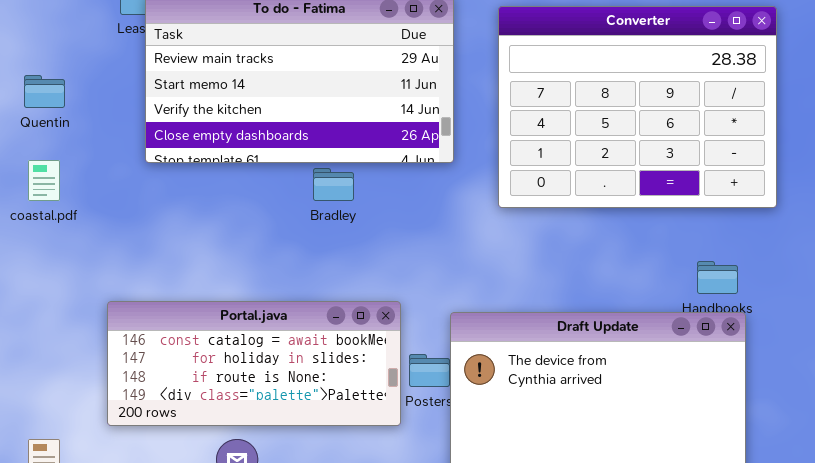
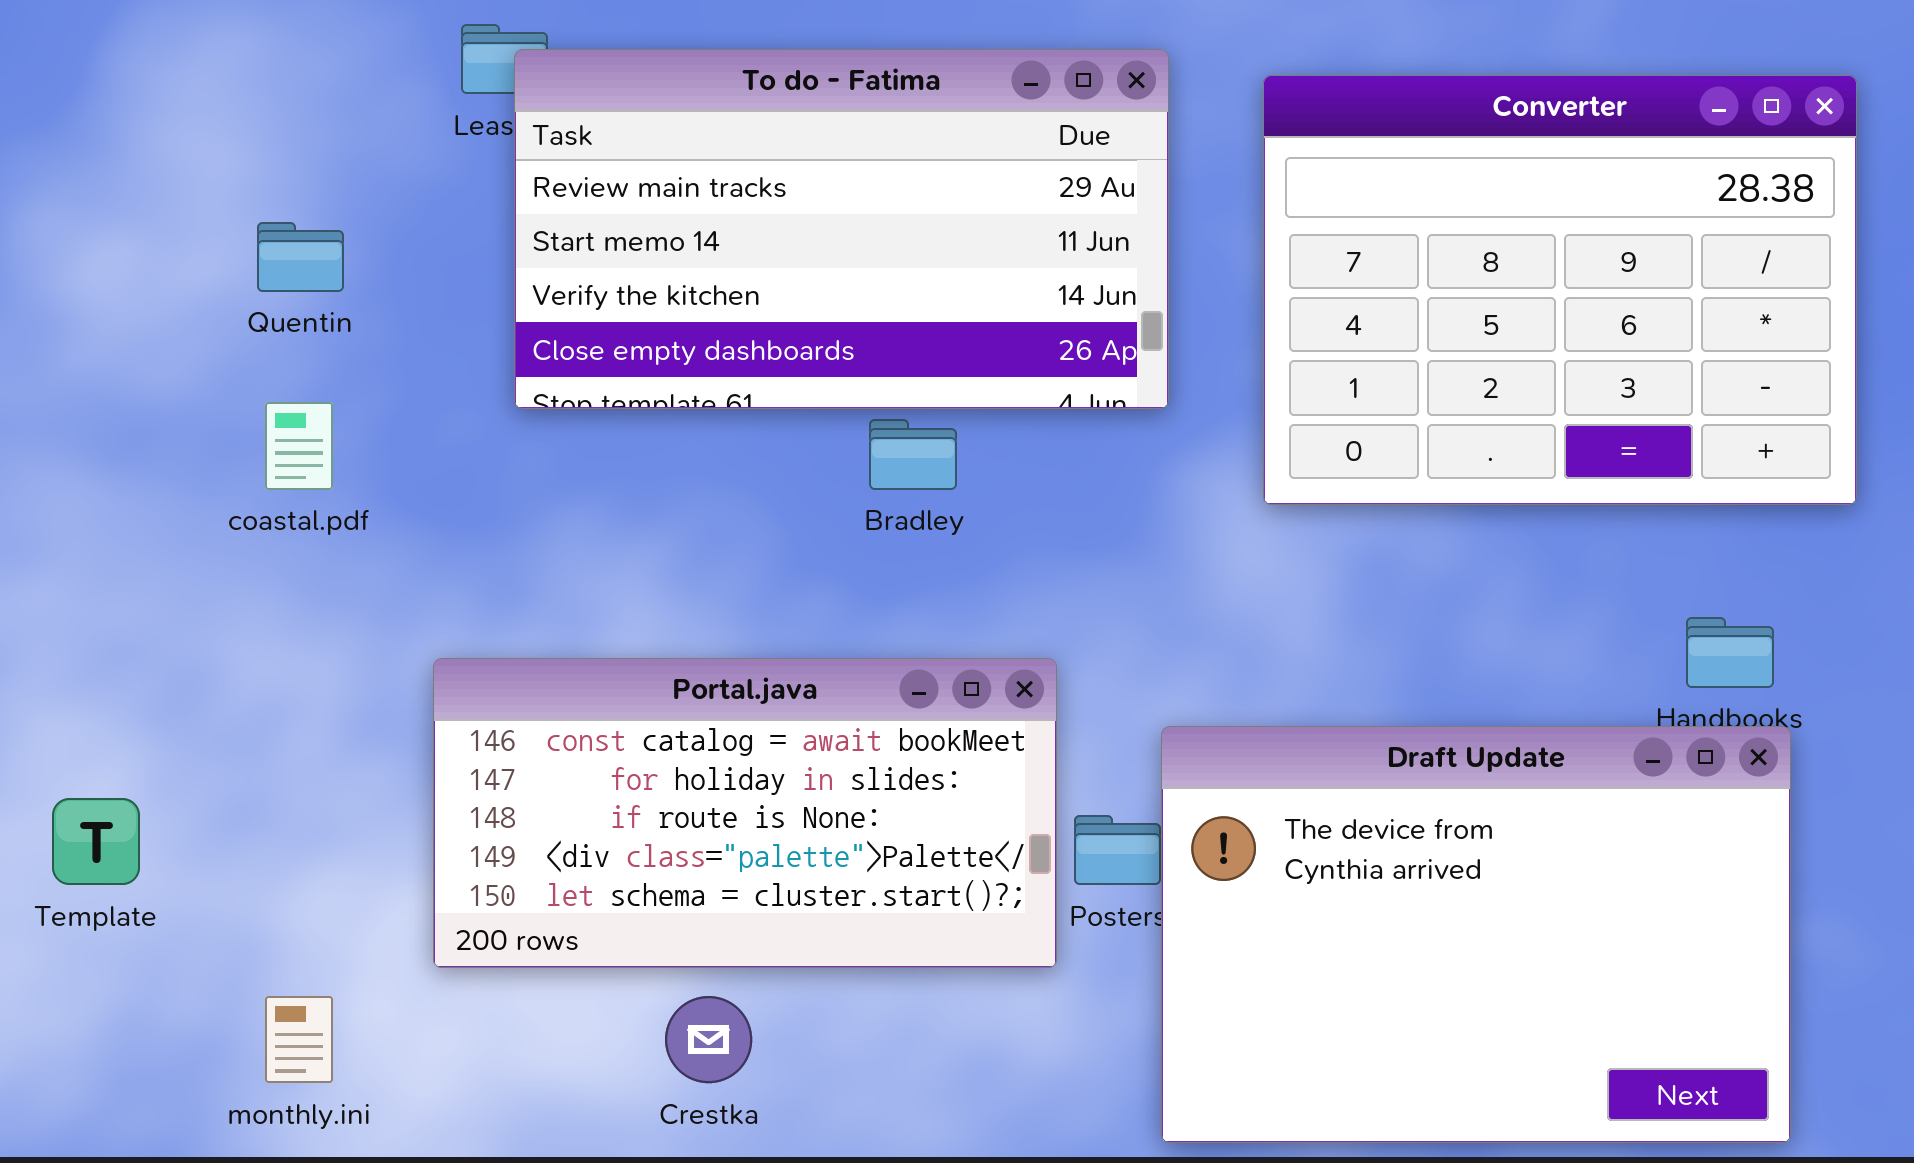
Portal.java: [107,301,401,426] -> [433,658,1057,968], resized

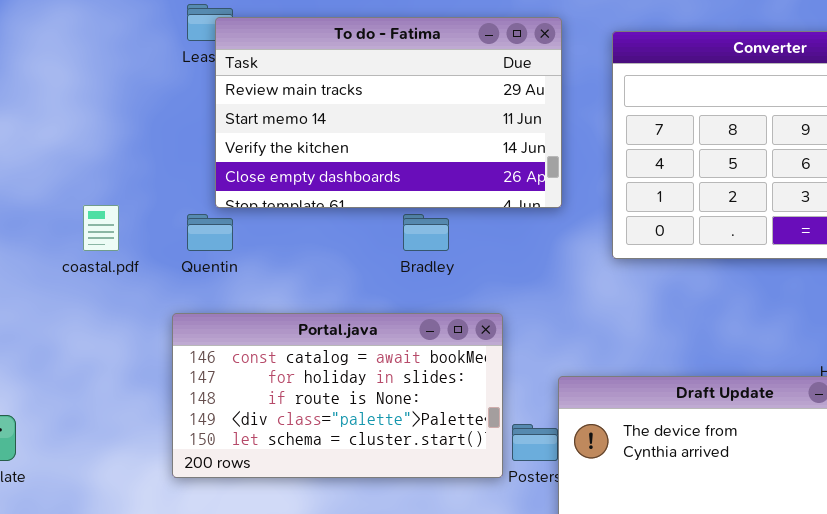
Quentin: [257,222,344,292] -> [187,214,233,251], moved
Portal.java: [433,658,1057,968] -> [172,313,503,478], moved

